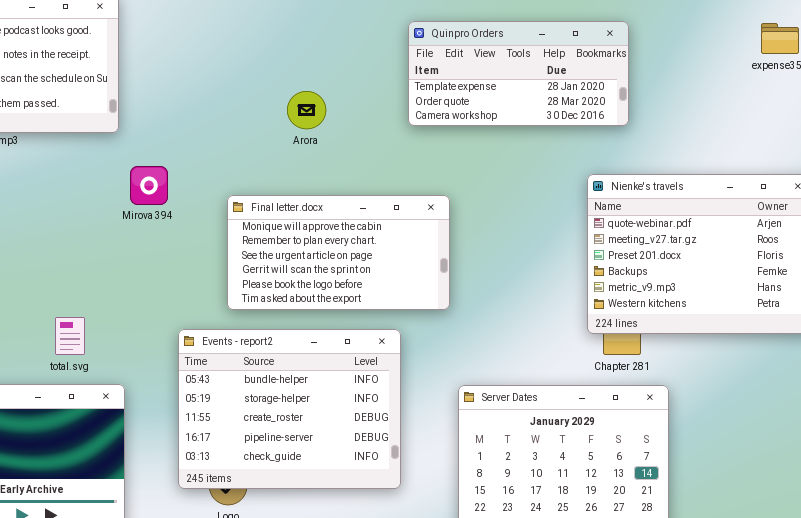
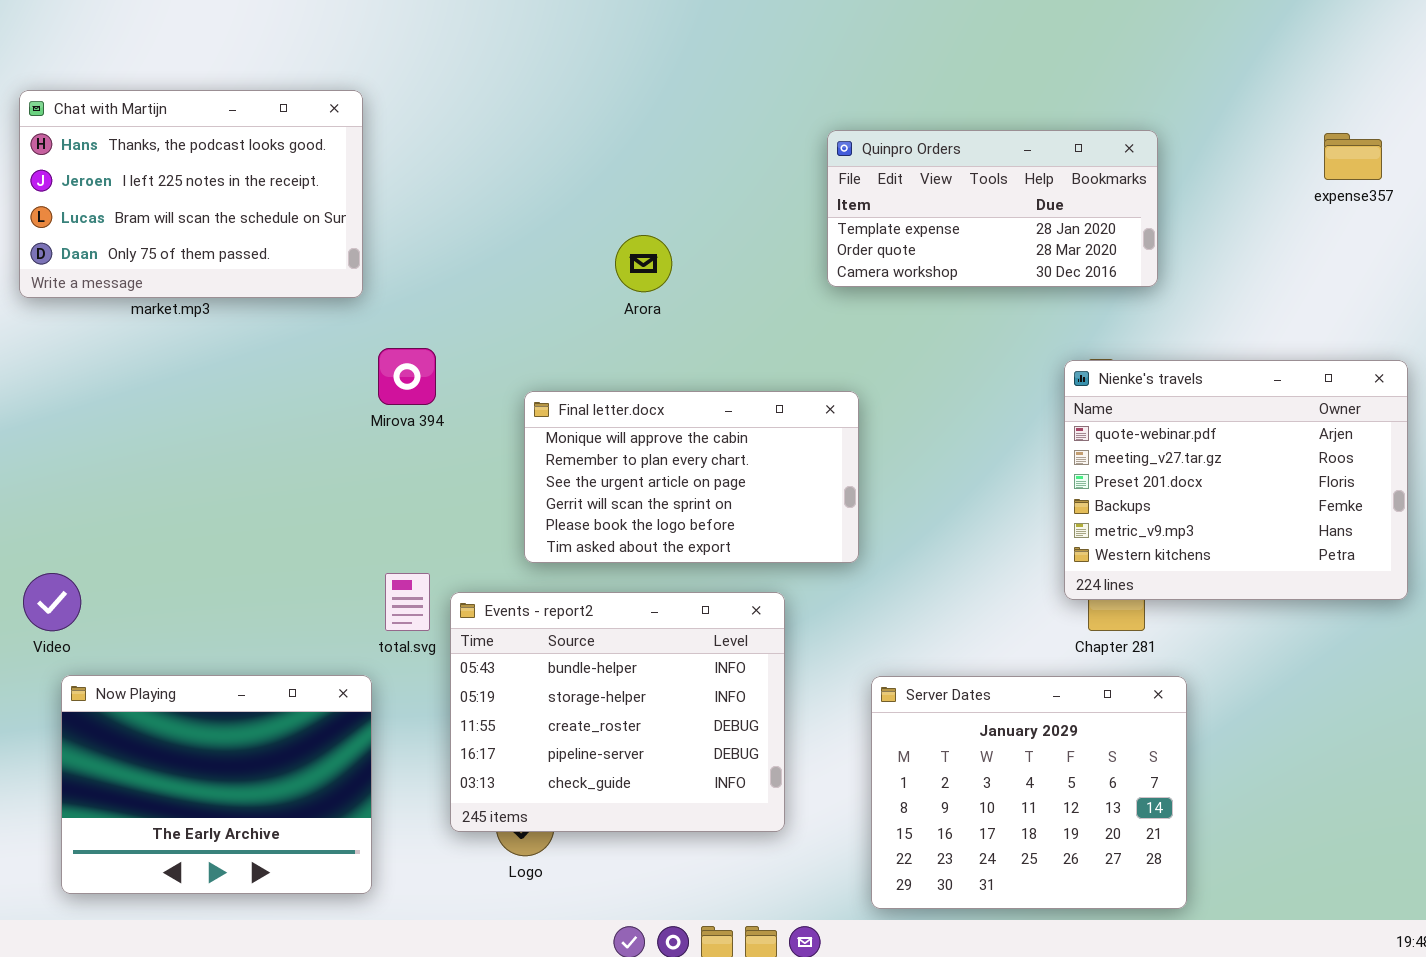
Quinpro Orders: [408,21,629,126] -> [827,130,1158,287], moved
total.svg: [55,317,85,355] -> [385,573,430,631], moved

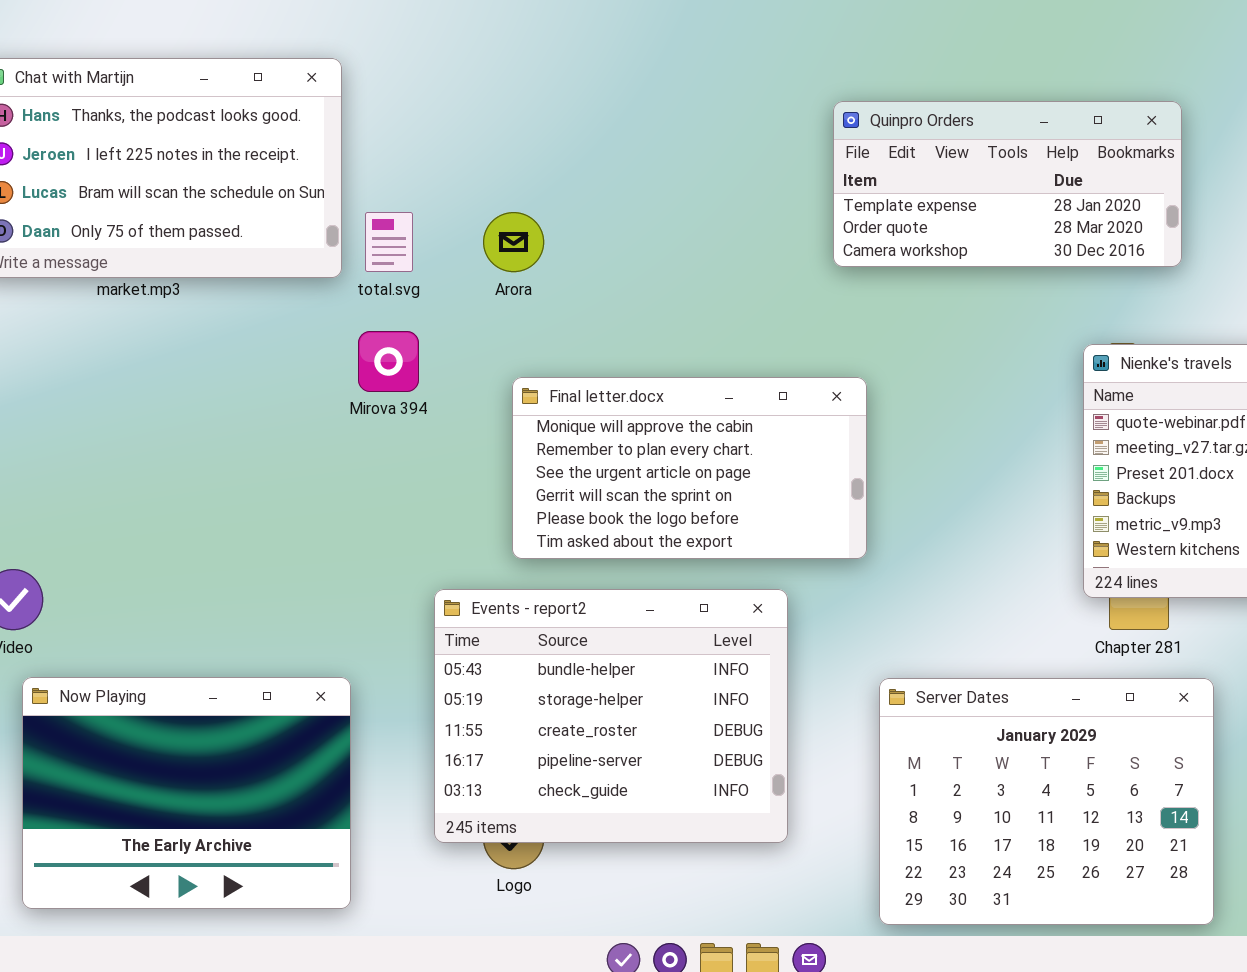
Arora: [615,235,672,292] -> [483,212,544,272], moved
total.svg: [385,573,430,631] -> [365,212,413,272], moved

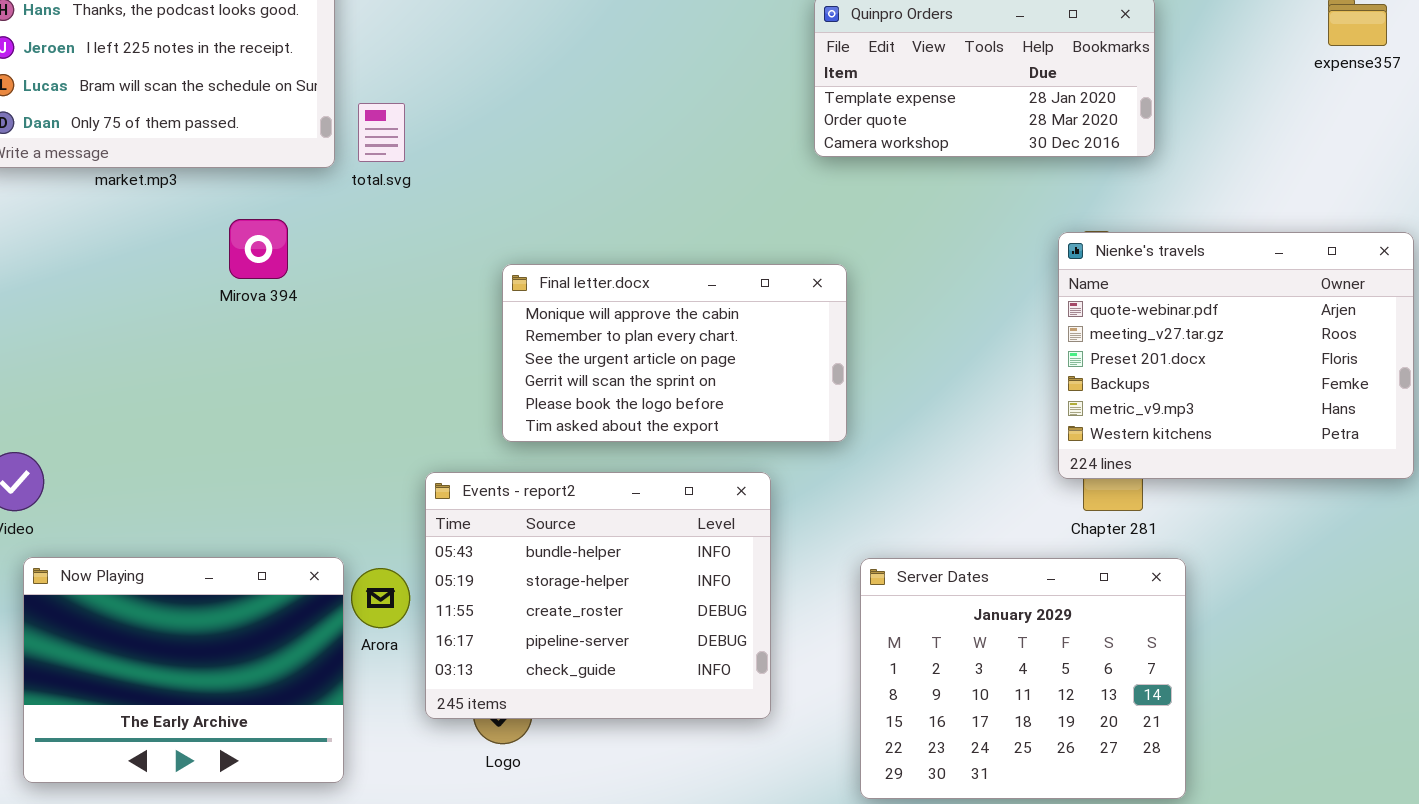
Arora: [483,212,544,272] -> [351,568,410,628], moved
Mirova 394: [358,331,419,392] -> [229,219,288,279], moved

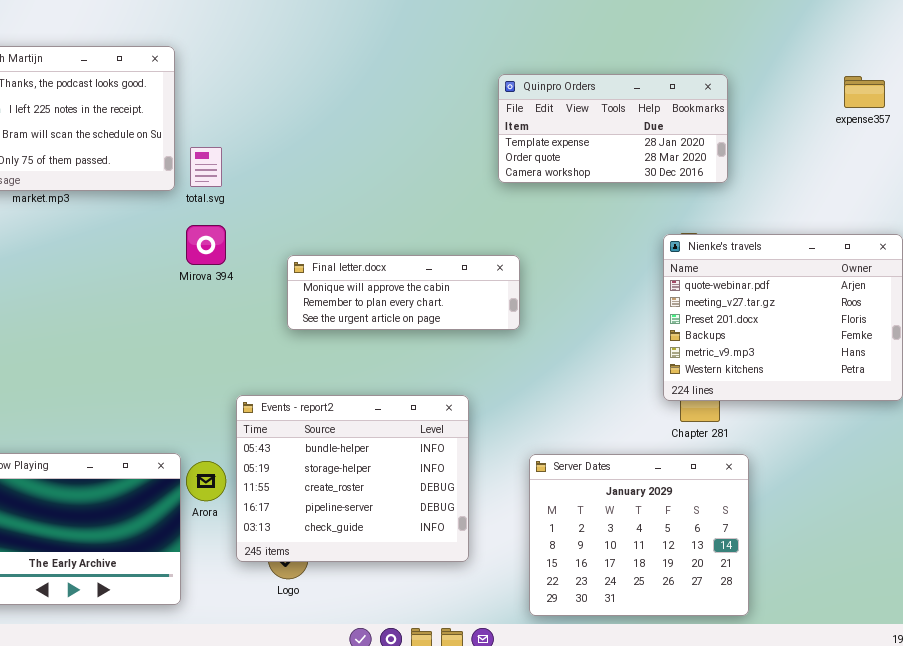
Mirova 394: [229,219,288,279] -> [186,225,226,265], moved
Final letter.docx: [502,264,847,442] -> [287,255,520,330], resized

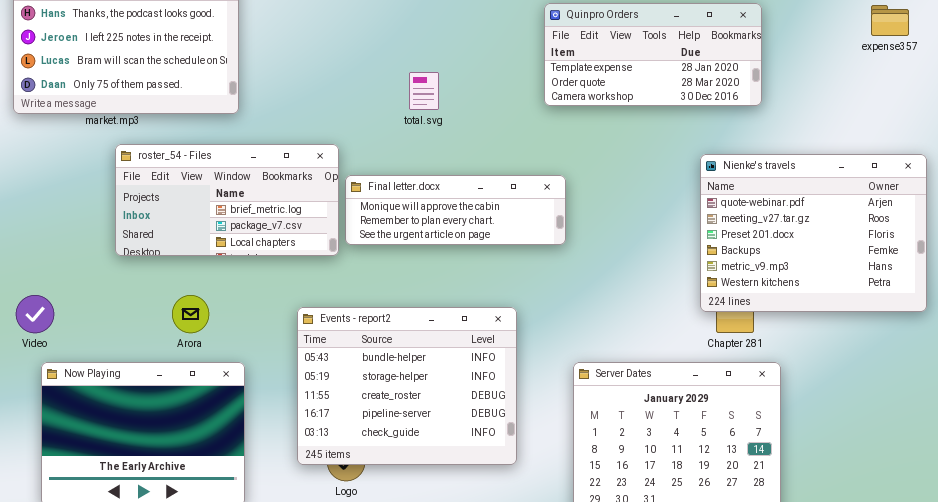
total.svg: [190,147,222,187] -> [409,72,439,110], moved
roster_54 - Files: none -> [115,144,339,256], opened
Arora: [186,461,226,501] -> [172,295,209,333], moved

